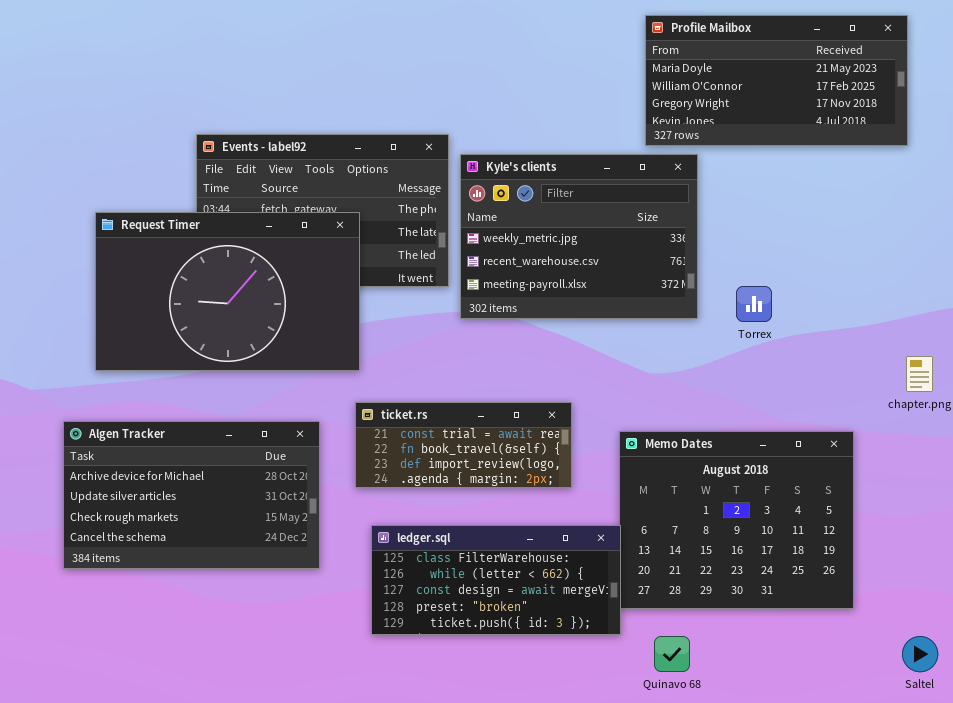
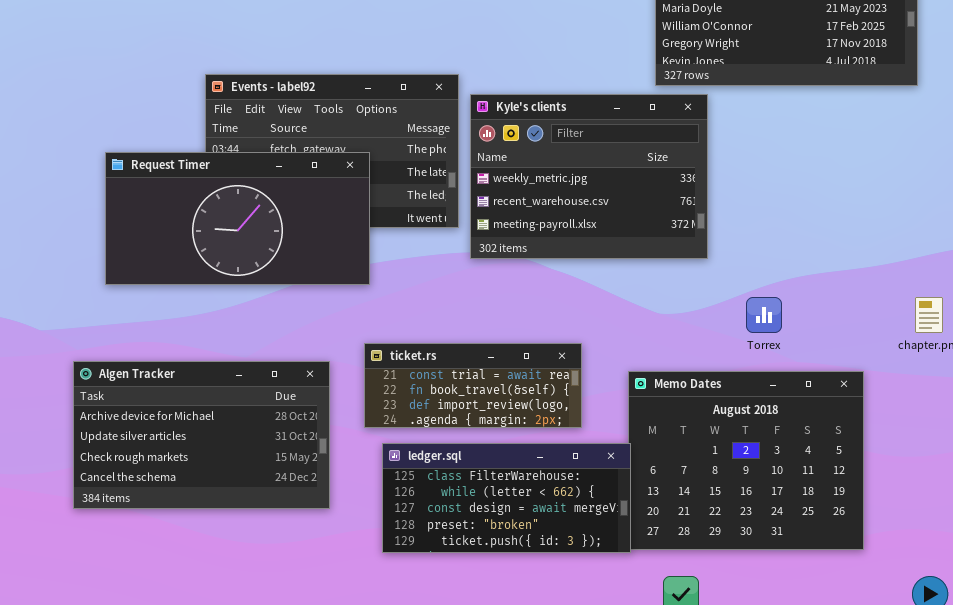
Request Timer: [95,212,360,371] -> [105,152,370,285], resized
Torrex: [736,286,772,322] -> [746,297,782,333], moved
ledger.sql: [371,525,621,635] -> [382,443,631,553], moved

